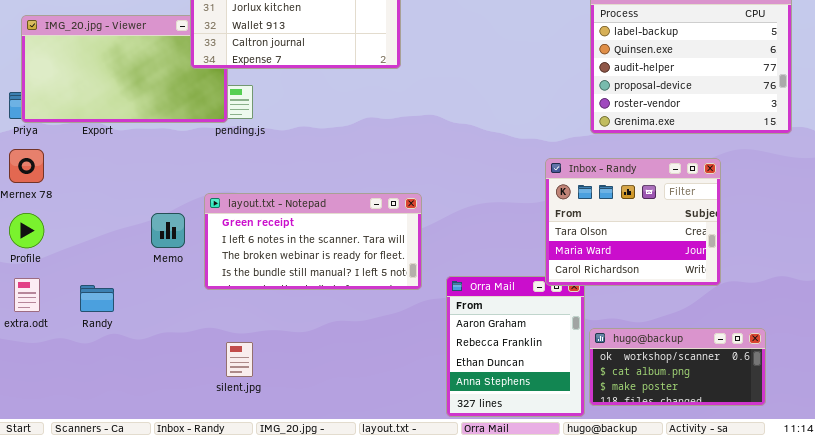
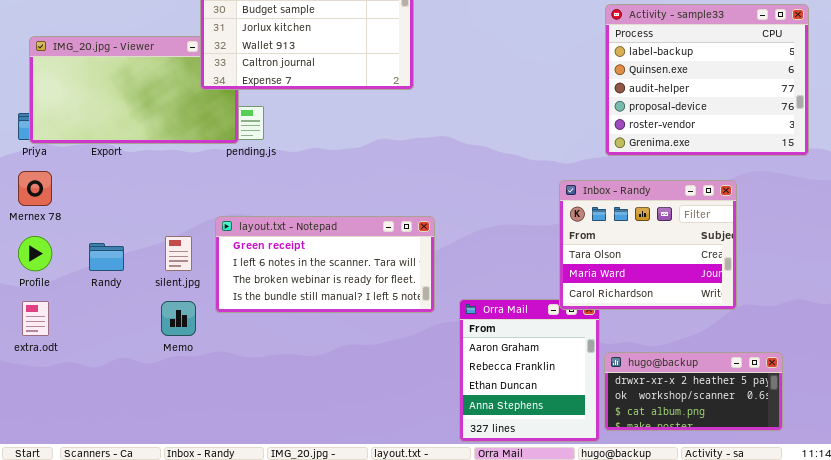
Memo: [151,213,185,248] -> [161,301,196,336], moved
Randy: [80,285,114,312] -> [89,243,124,271], moved
hugo@backup: [589,328,766,406] -> [604,352,783,431], scrolled up 1 row
silent.jpg: [226,342,253,377] -> [165,236,192,271], moved

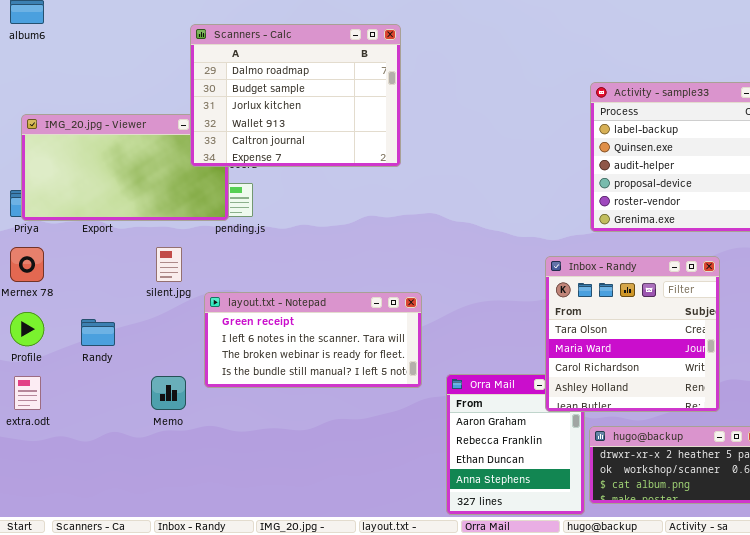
Inbox - Randy: [559,180,737,310] -> [545,256,720,412], resized
silent.jpg: [165,236,192,271] -> [156,247,182,282], moved

